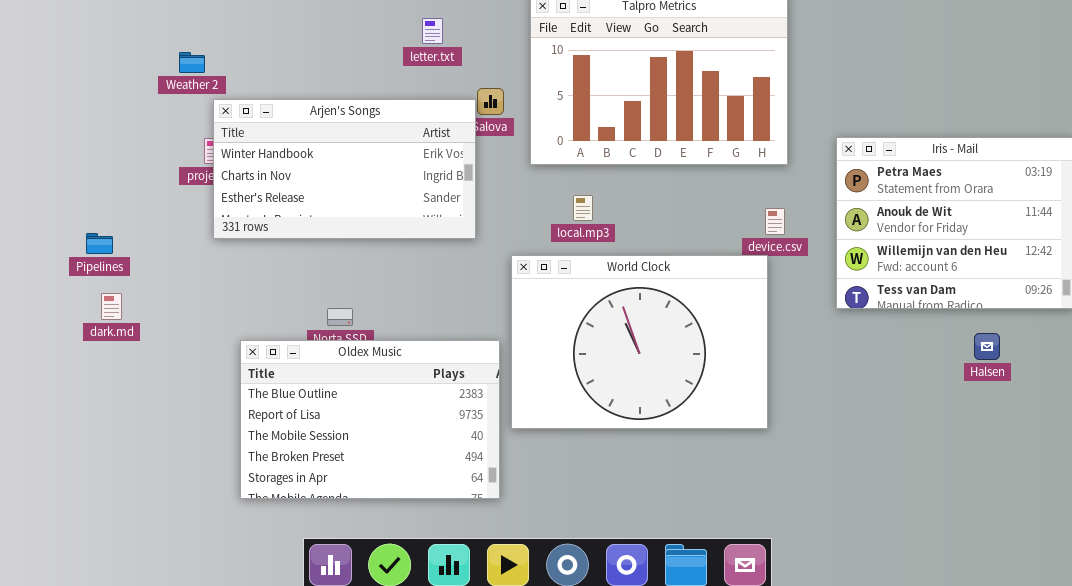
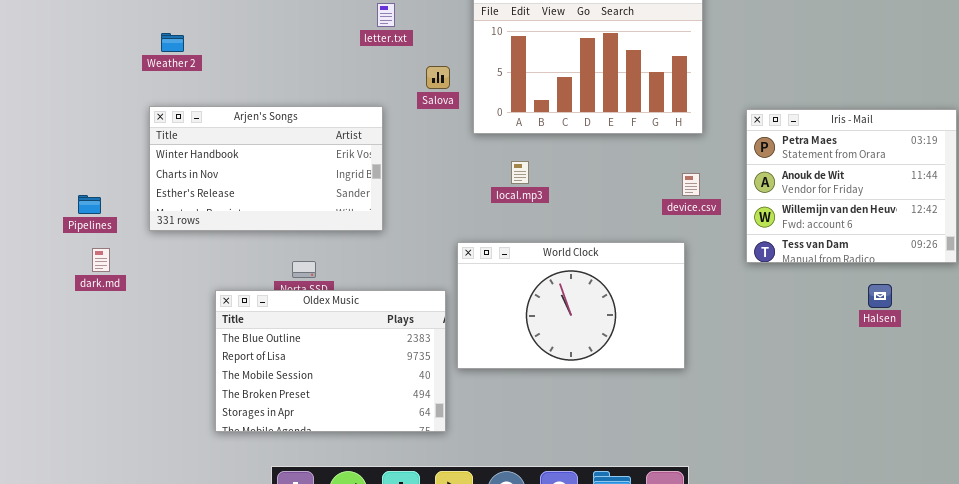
Arjen's Songs: [213,99,476,239] -> [149,106,383,231], moved
World Clock: [511,255,768,429] -> [457,242,685,369], resized

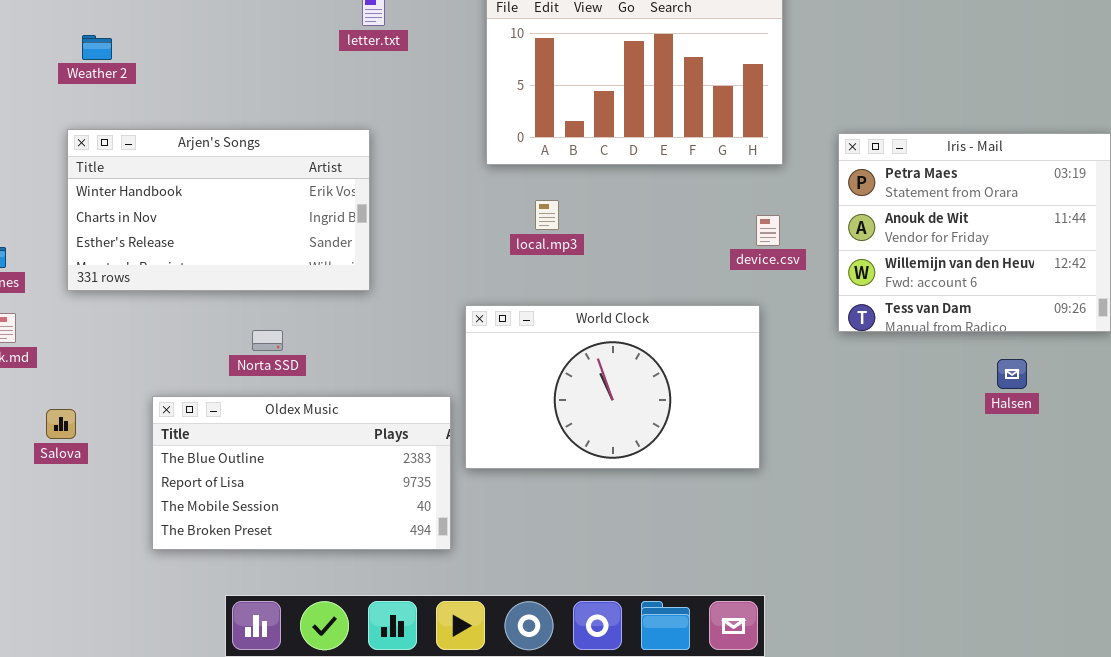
Salova: [426,66,450,89] -> [46,409,76,439], moved
Oldex Music: [215,290,446,432] -> [152,396,451,550], resized

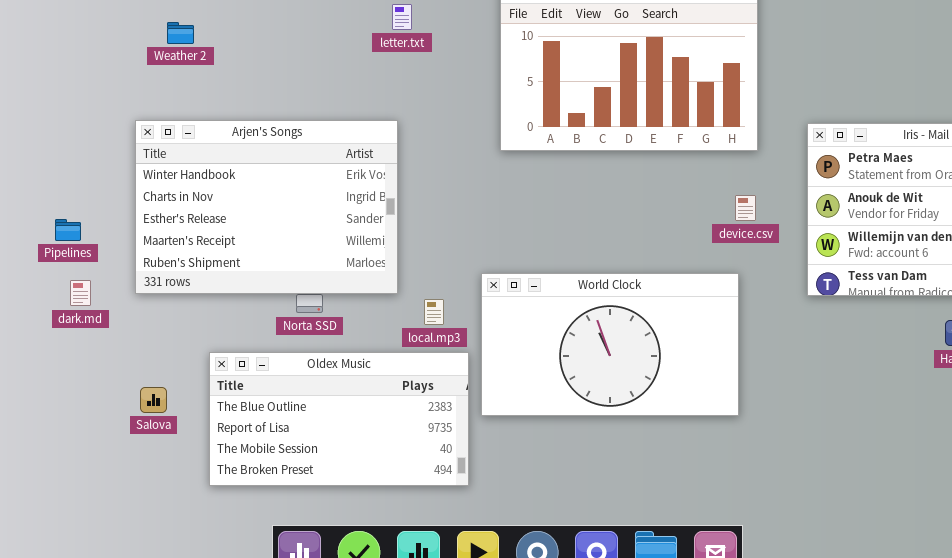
Weather 2: [82,35,112,60] -> [167,22,194,44], moved
Arjen's Songs: [67,129,370,291] -> [135,120,398,294], resized
local.mp3: [535,200,559,230] -> [424,299,444,325], moved
Salova: [46,409,76,439] -> [140,387,167,413], moved

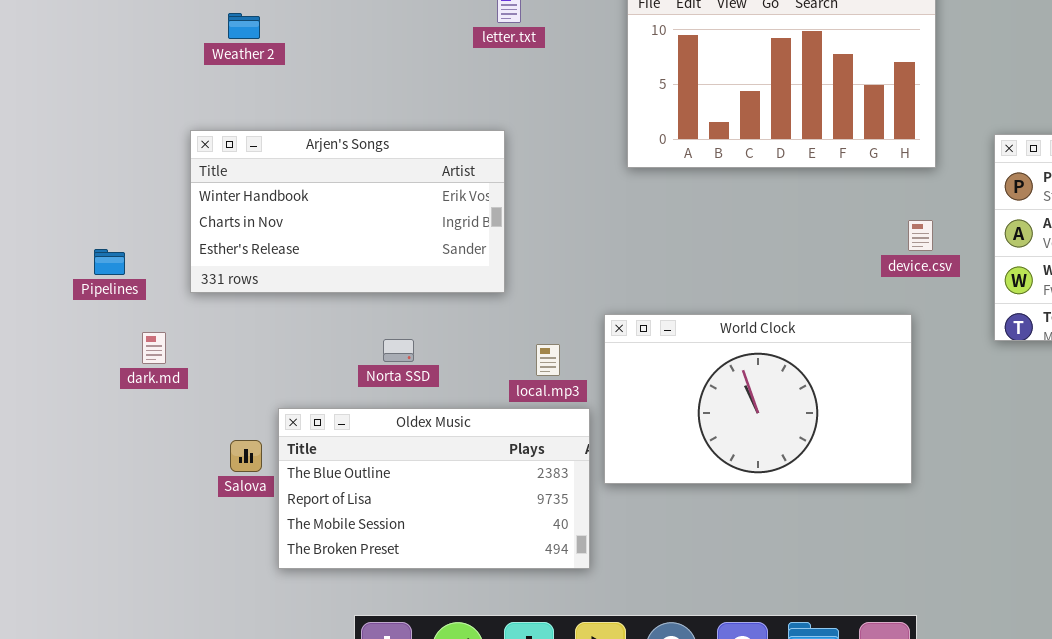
Arjen's Songs: [135,120,398,294] -> [190,130,505,293], resized
dark.md: [70,280,91,306] -> [142,332,166,364], moved
Salova: [140,387,167,413] -> [230,440,262,472], moved

